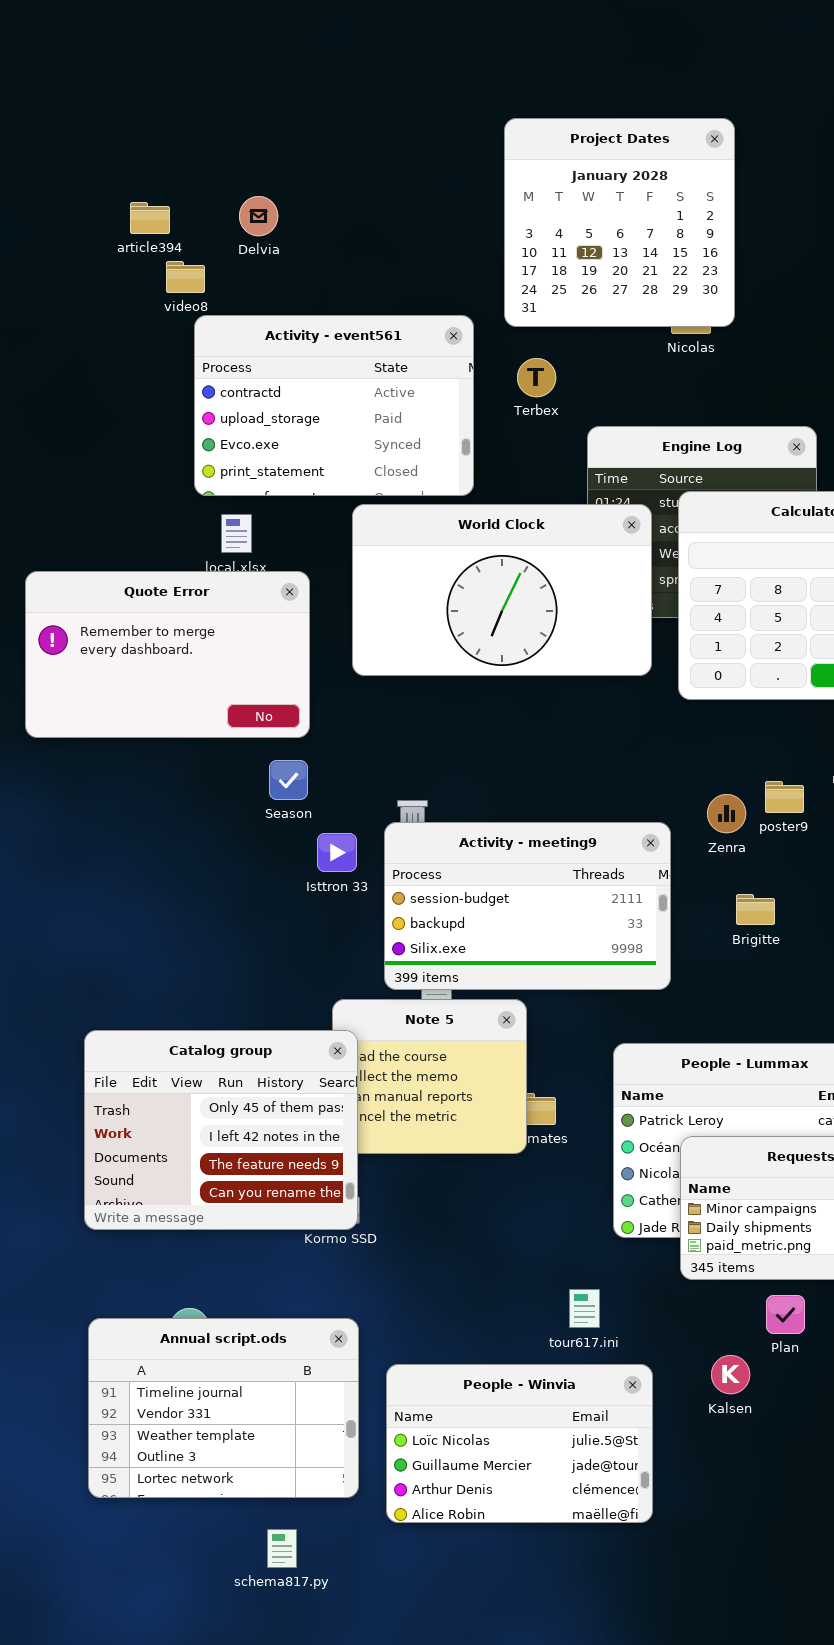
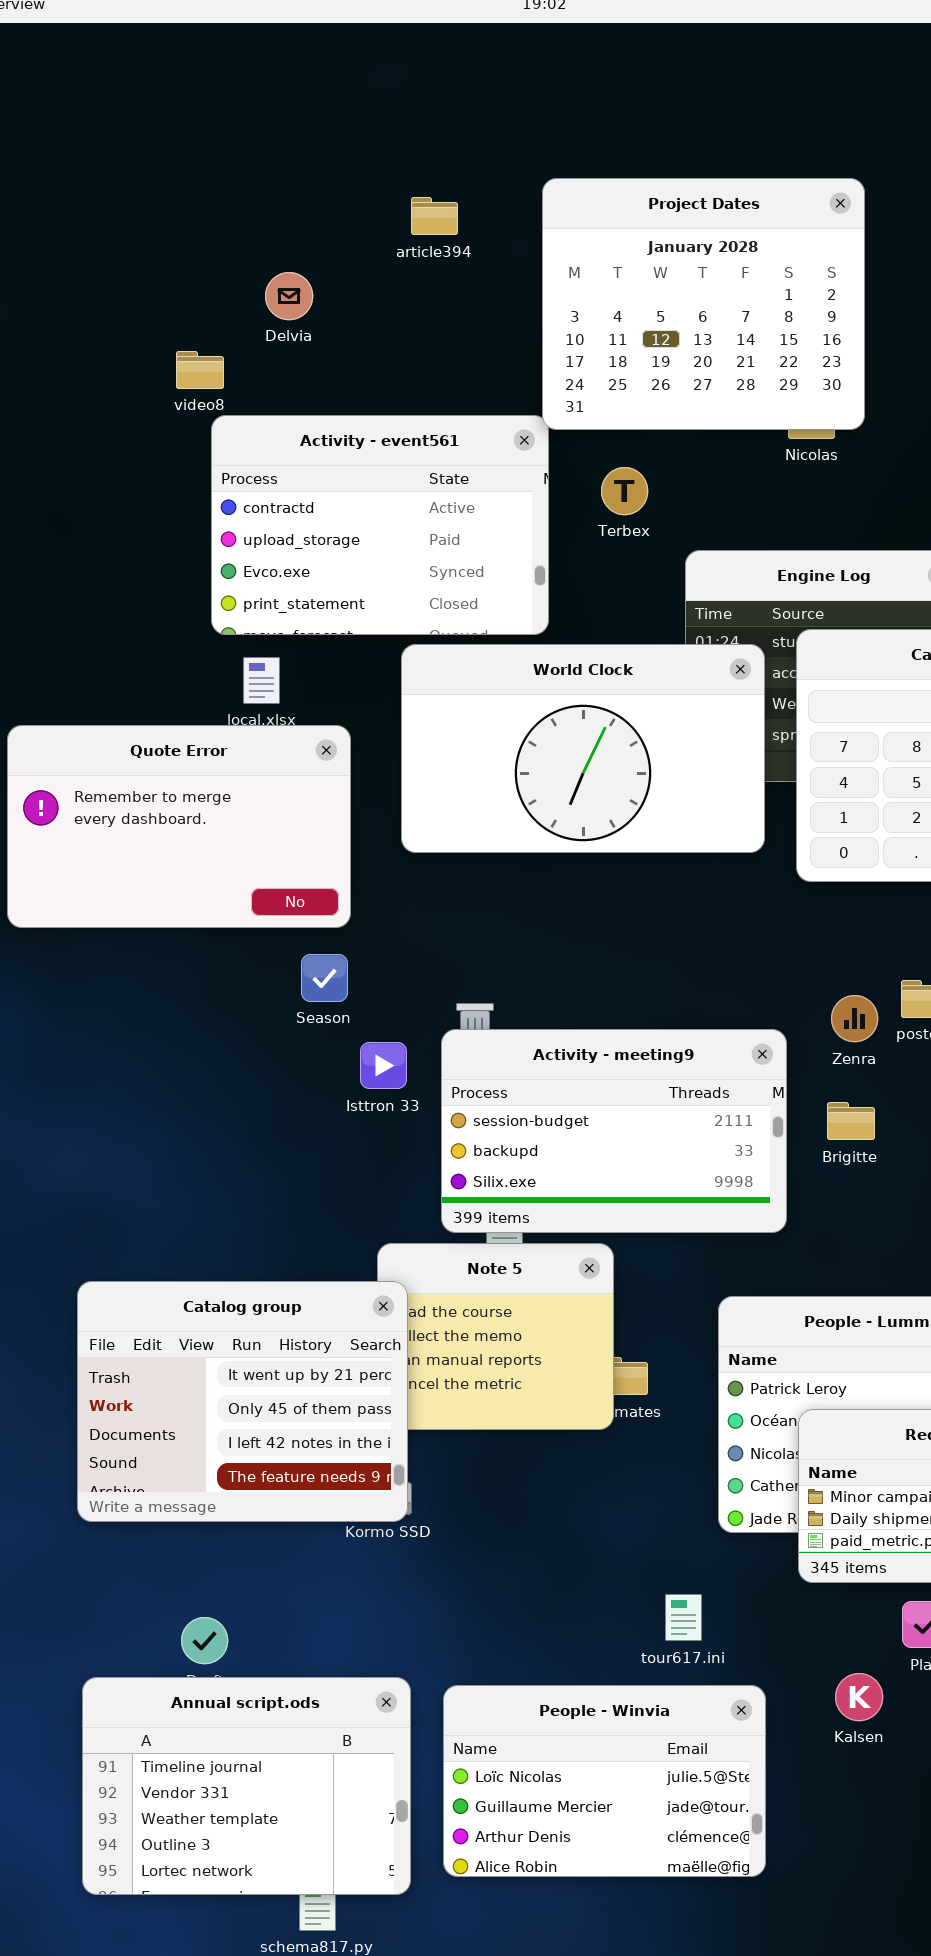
Project Dates: [504,118,735,327] -> [542,178,865,430], resized
article394: [130,202,170,234] -> [411,197,458,235], moved
Brigitte: [736,894,775,925] -> [827,1102,875,1140], moved
Catalog group: [84,1030,358,1230] -> [77,1281,408,1522], scrolled up 1 row
Annual script.ods: [88,1318,359,1498] -> [82,1677,411,1895], moved

